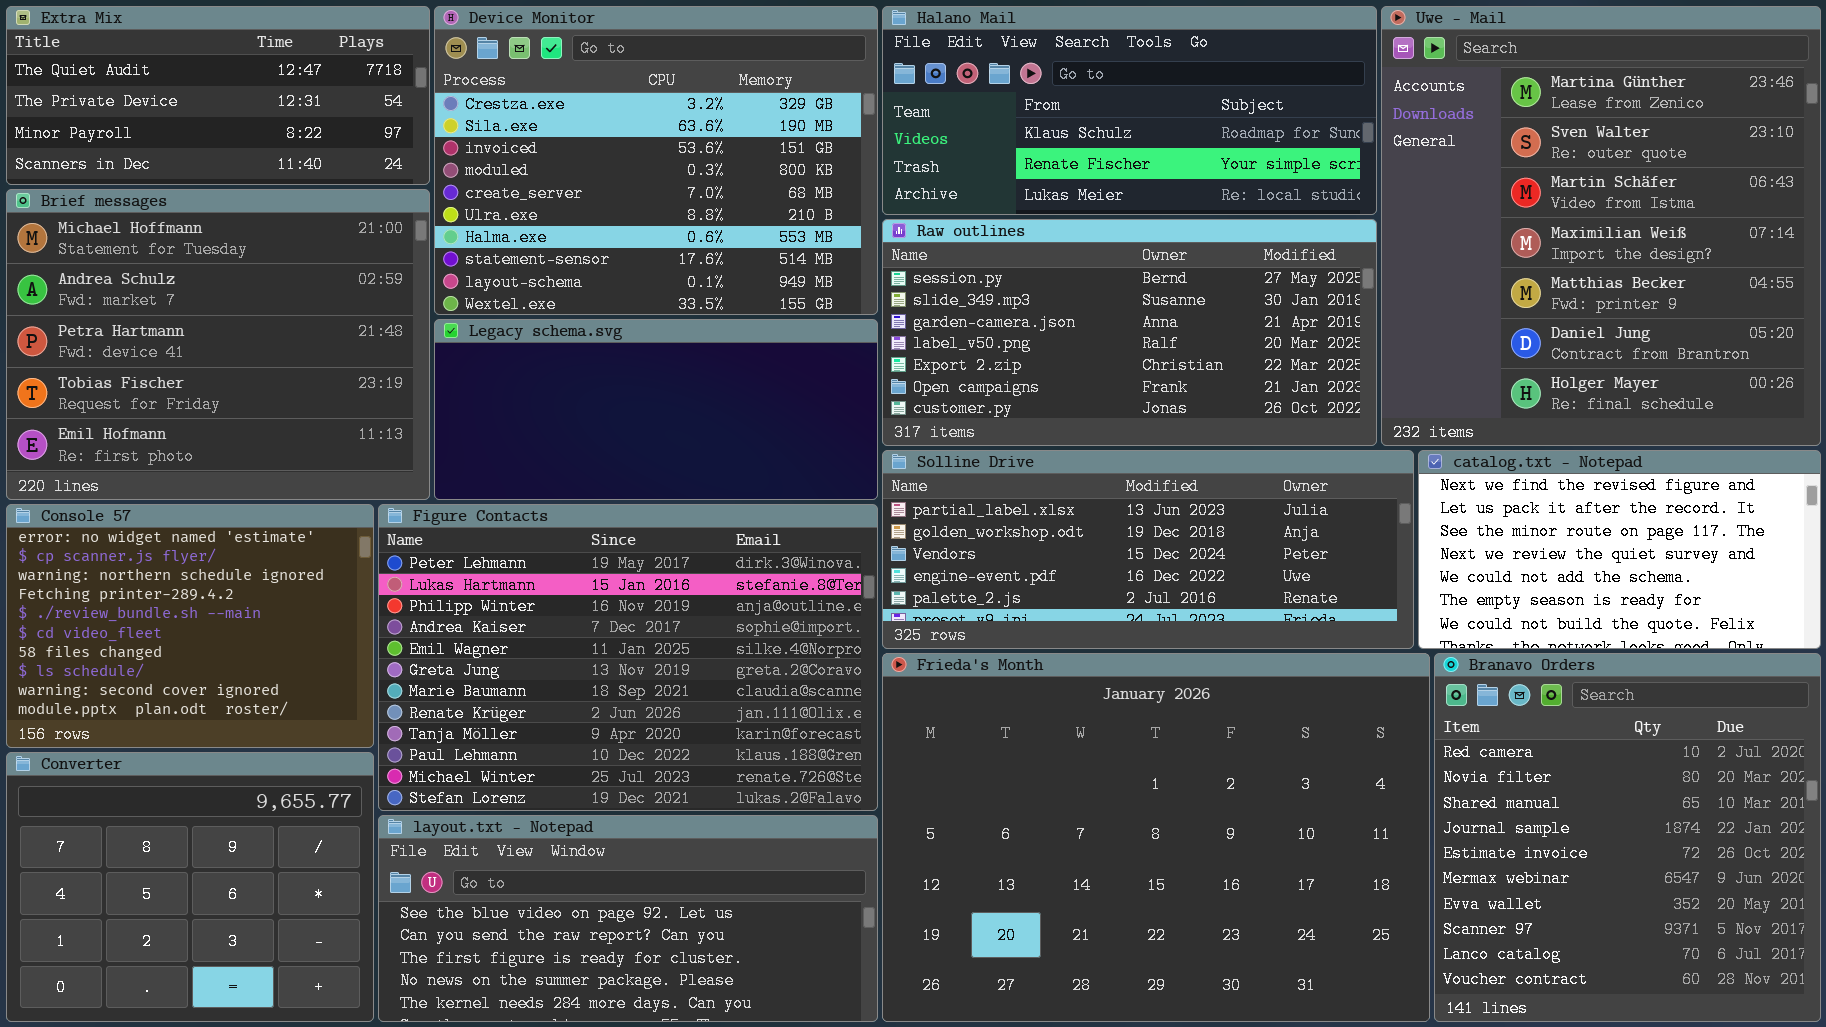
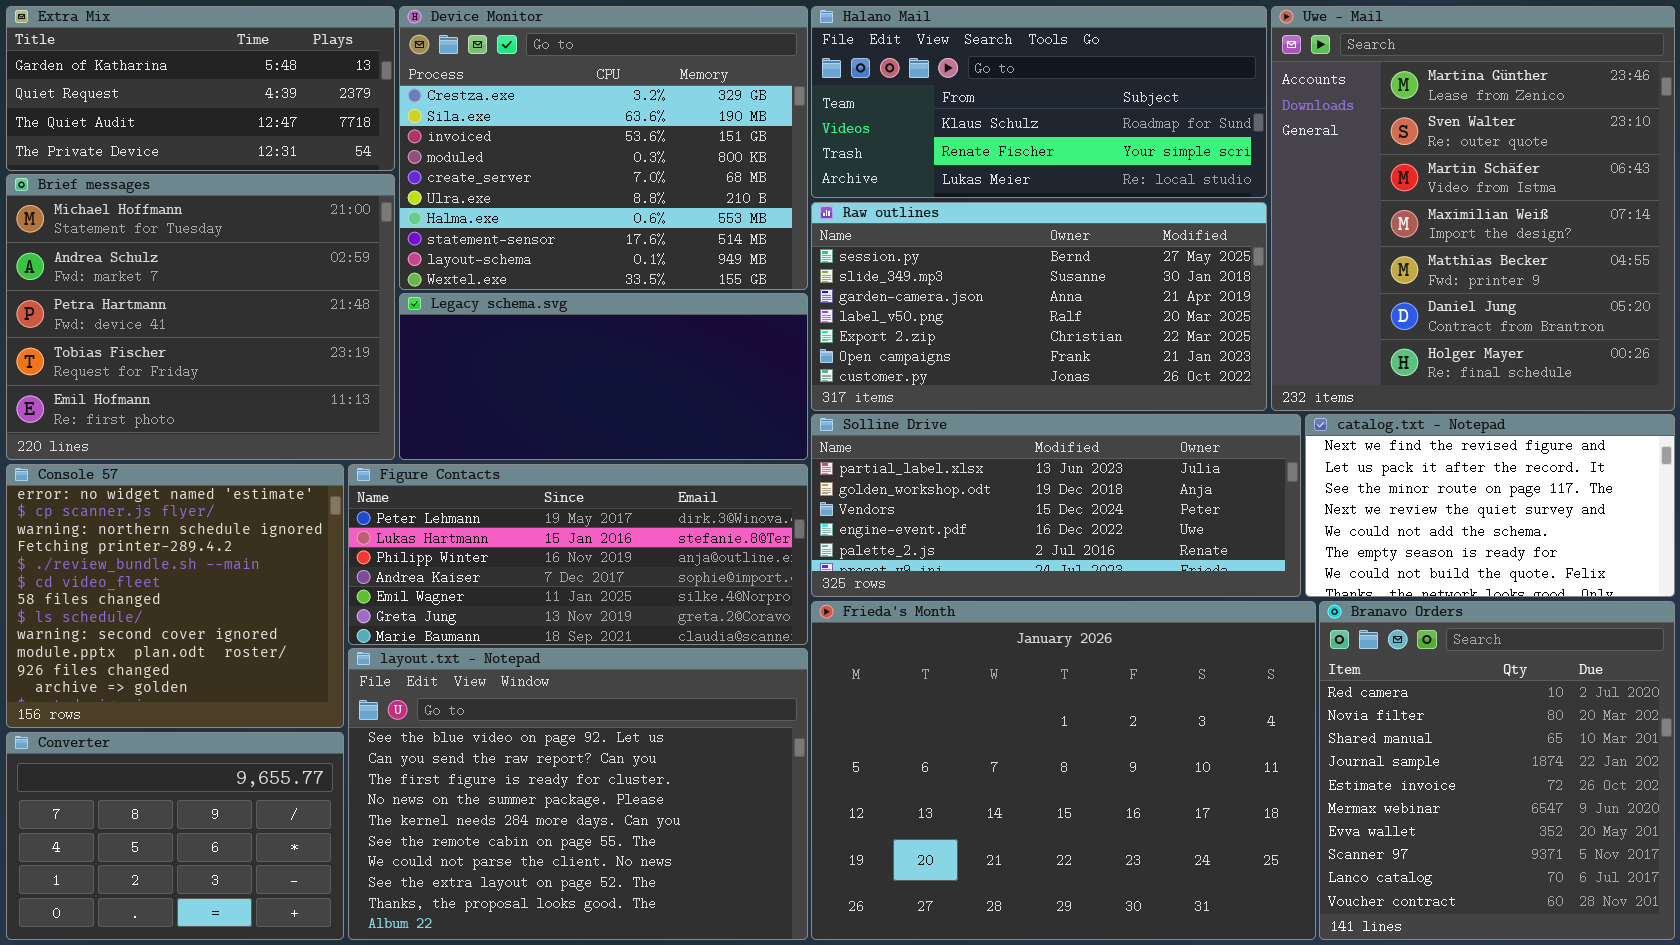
Extra Mix: [6,6,430,185] -> [6,6,395,171], scrolled up 2 rows
Console 57: [6,504,374,748] -> [6,464,344,728], resized
Figure Contacts: [378,504,878,811] -> [348,464,808,645], resized
Converter: [6,752,374,1022] -> [6,732,344,940], resized
layout.txt - Notepad: [378,815,878,1022] -> [348,648,808,940], resized

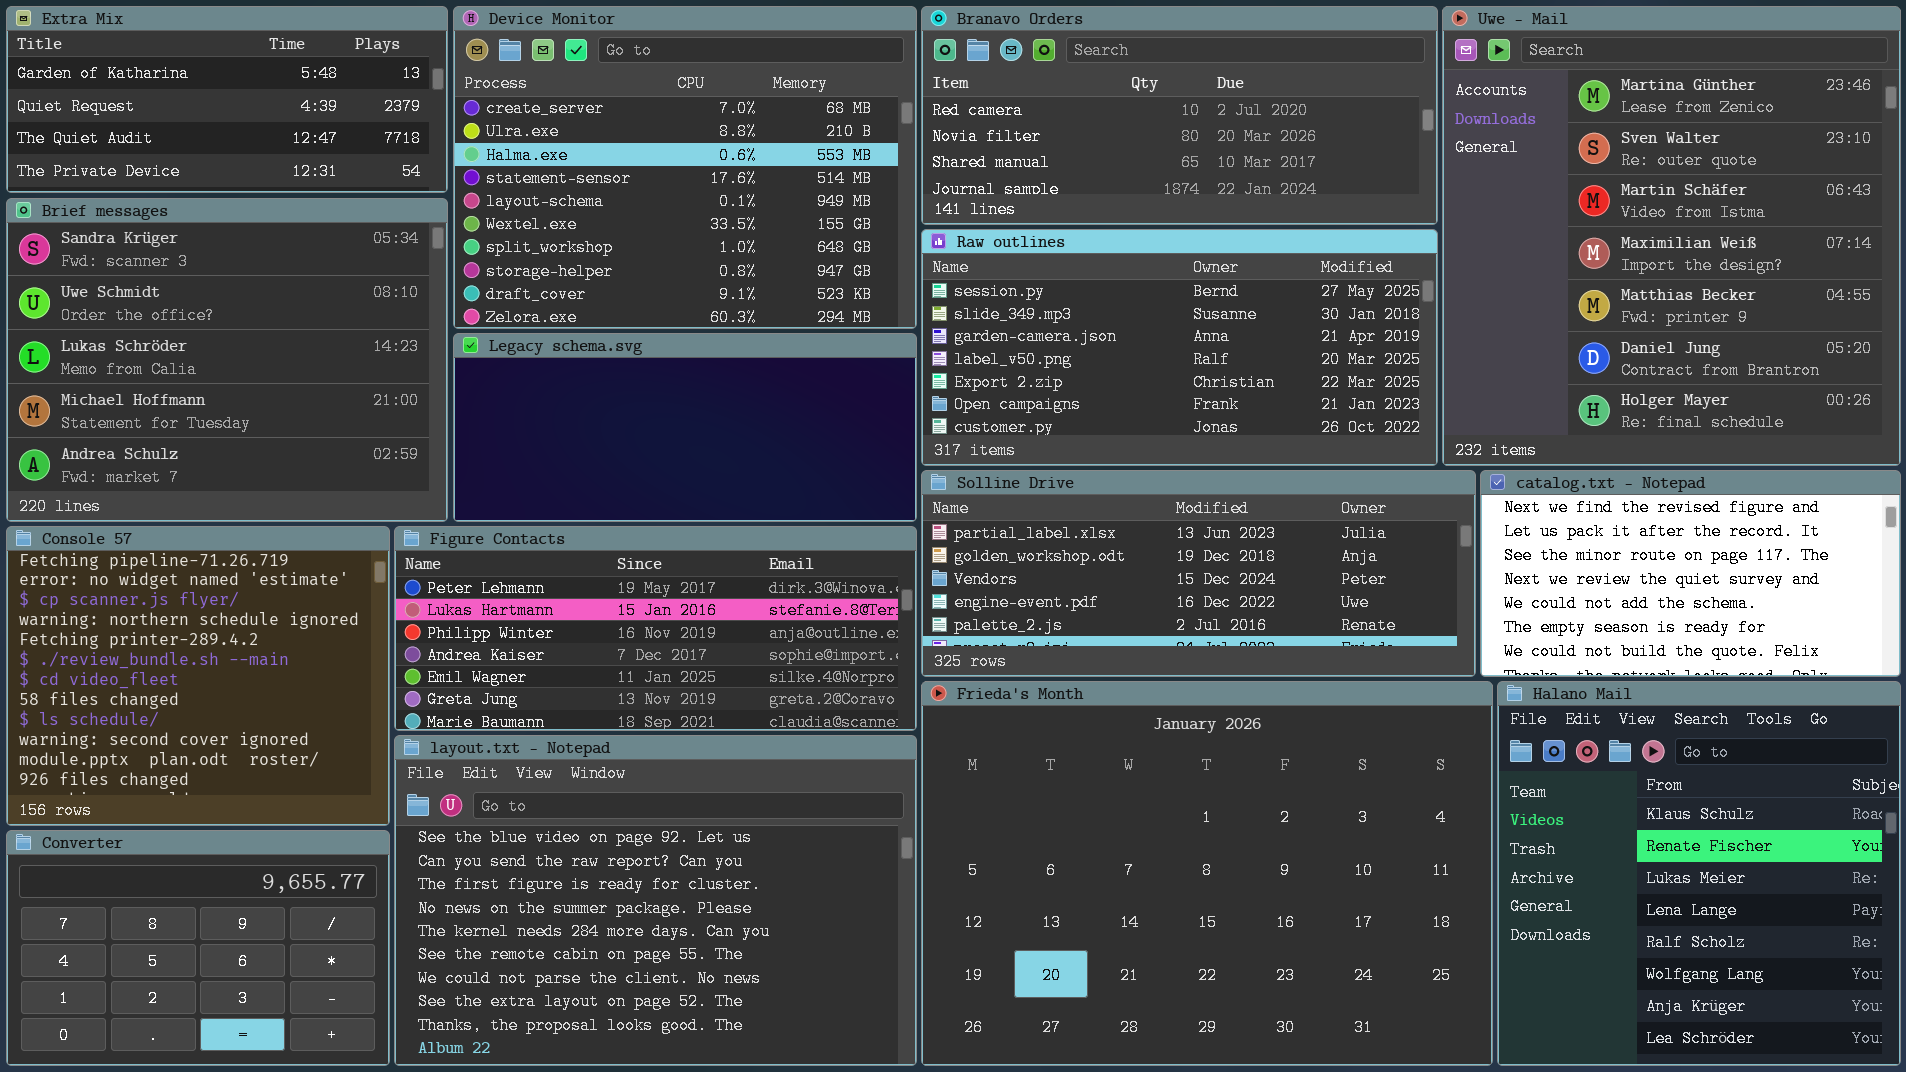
Device Monitor: [399,6,808,290] -> [453,6,917,329], scrolled down 4 rows
Halano Mail: [811,6,1267,198] -> [1497,681,1901,1066], moved, resized
Brief messages: [6,174,395,460] -> [6,198,448,522], scrolled up 3 rows
Console 57: [6,464,344,728] -> [6,526,390,826], scrolled up 1 row
Branavo Orders: [1319,601,1675,940] -> [921,6,1438,225], moved, resized

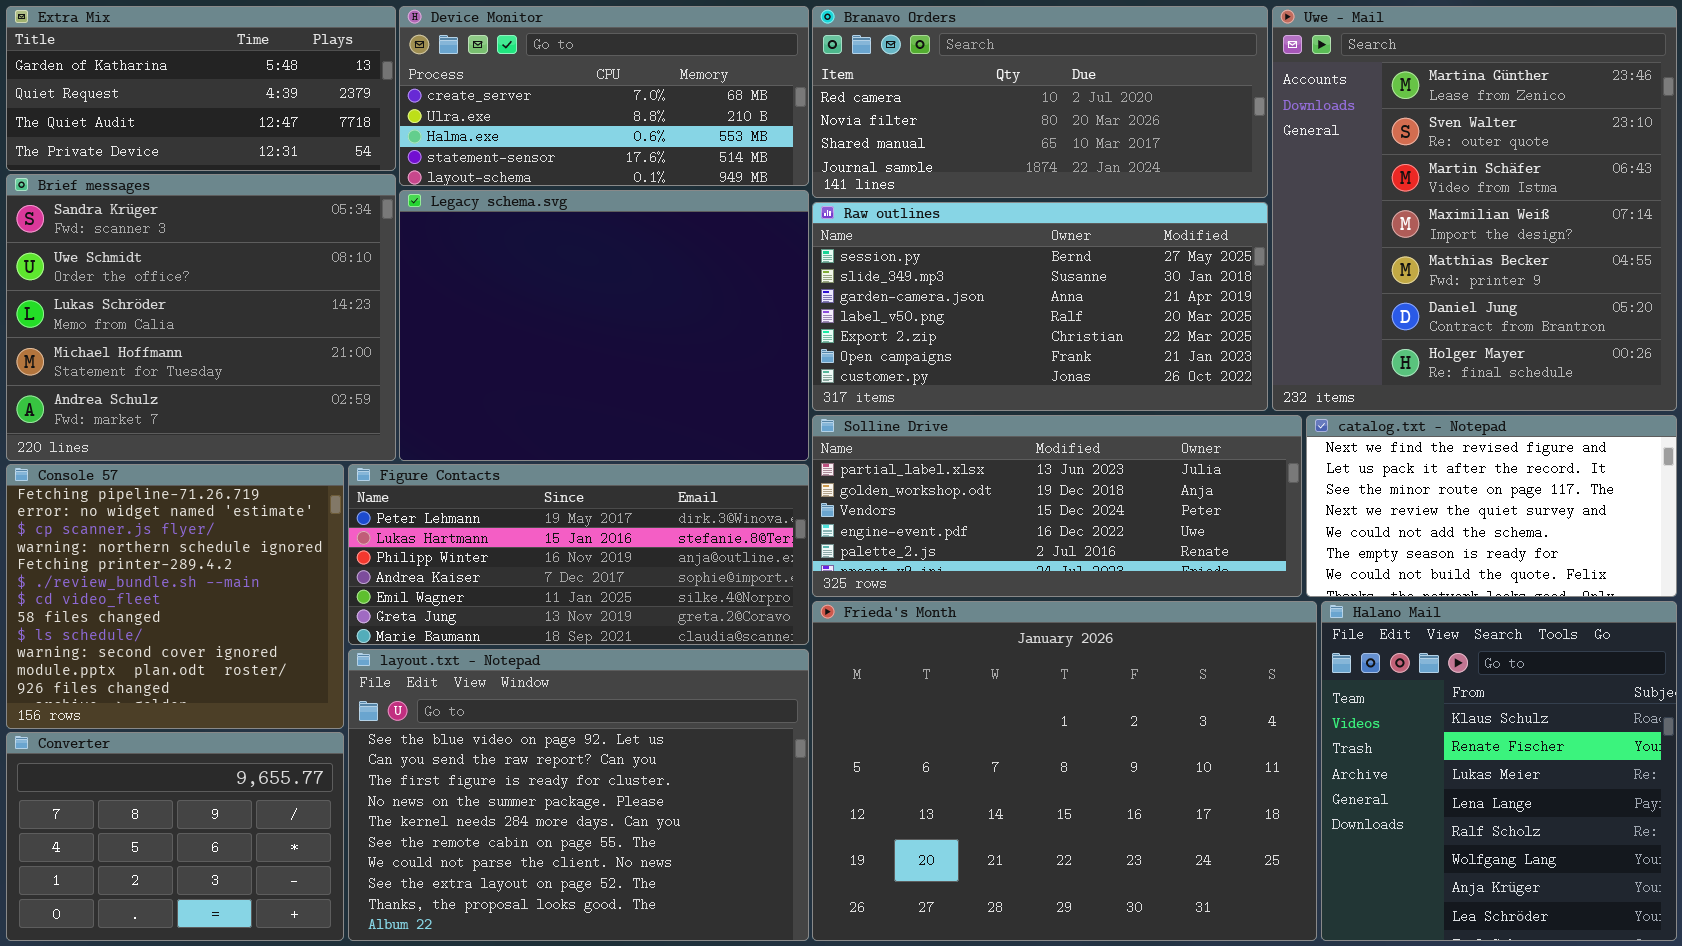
Device Monitor: [453,6,917,329] -> [399,6,809,186], resized
Legacy schema.svg: [453,333,917,522] -> [399,190,809,461], resized

